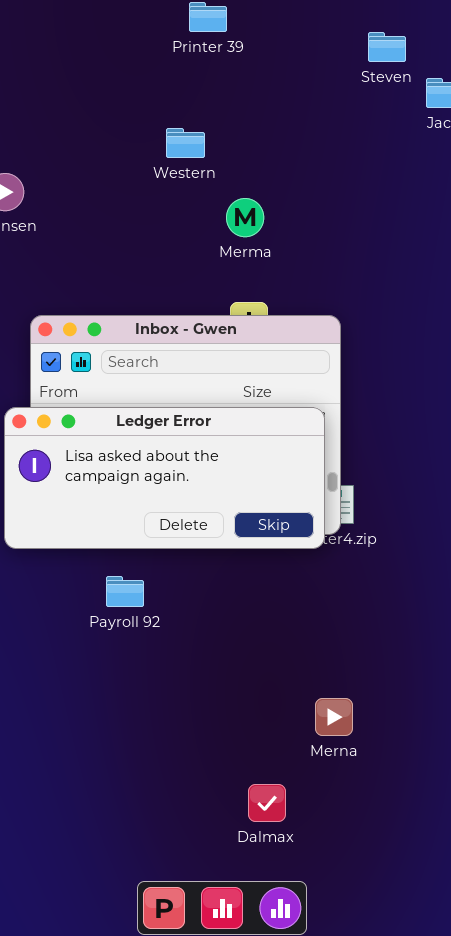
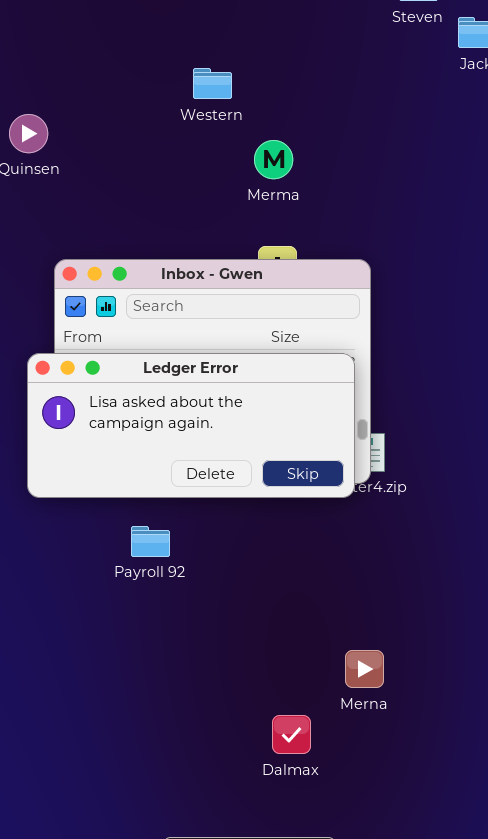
Dalmax: [248,784,286,822] -> [272,715,311,754], moved

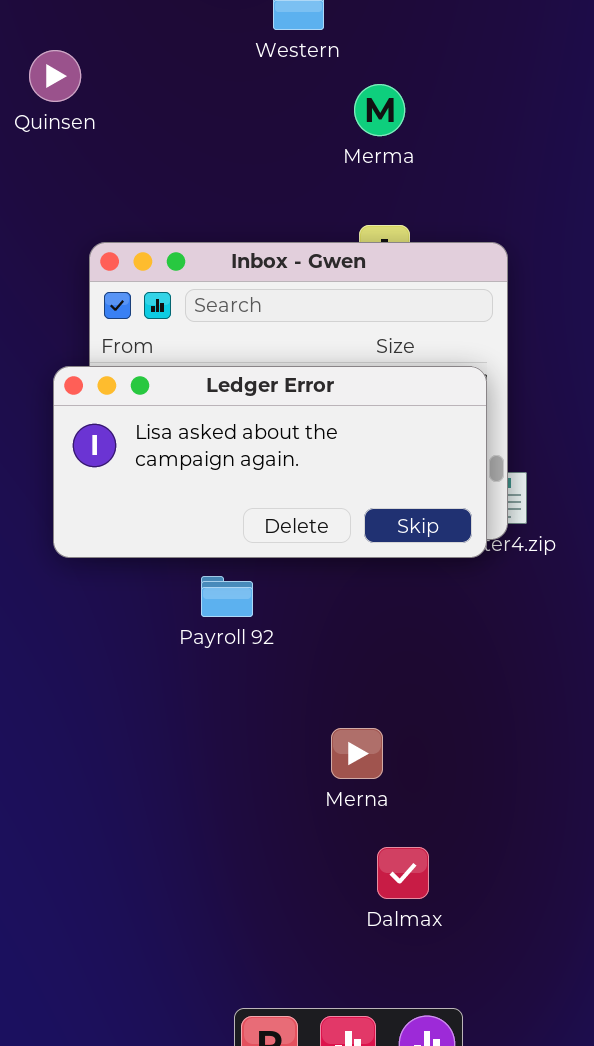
Payroll 92: [131,526,170,557] -> [201,576,253,617], moved
Merna: [345,650,384,688] -> [331,728,383,779], moved

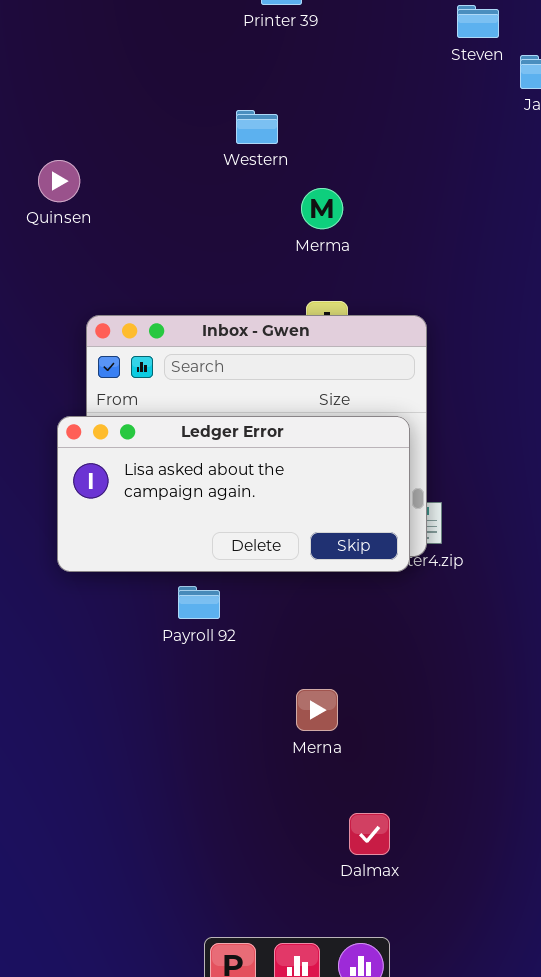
Merna: [331,728,383,779] -> [296,689,338,731], moved
Dalmax: [377,847,429,899] -> [349,813,390,855], moved

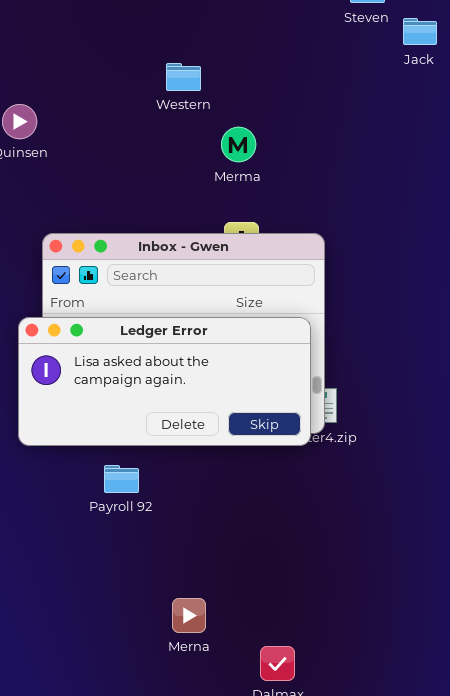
Payroll 92: [178,586,220,619] -> [104,465,139,493], moved
Merna: [296,689,338,731] -> [172,598,206,633], moved

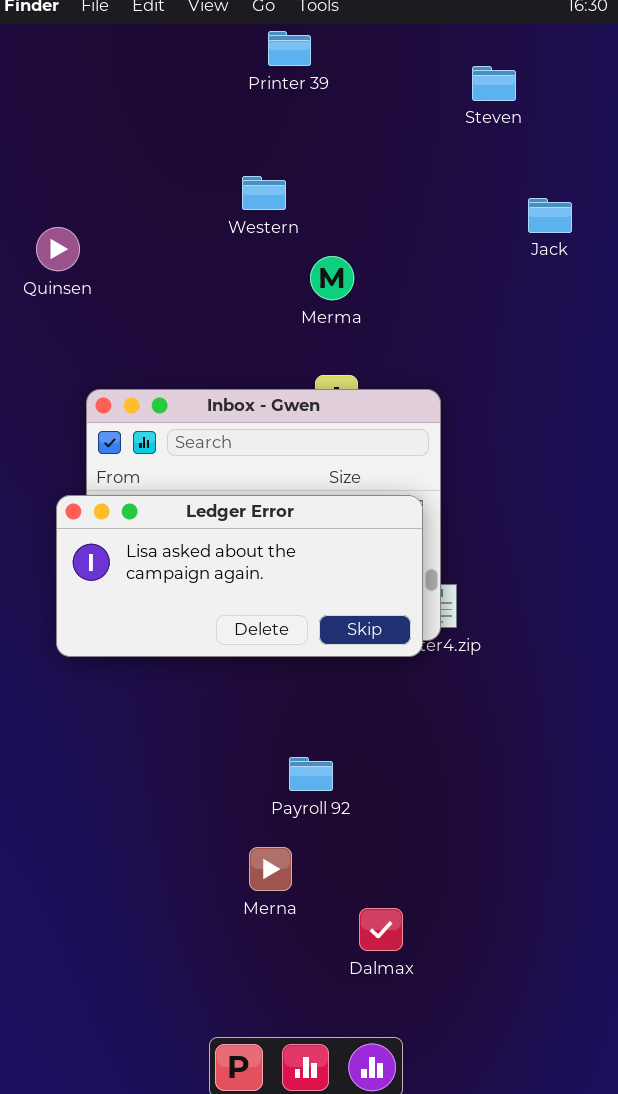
Jack: [403,18,437,45] -> [528,198,572,233], moved
Payroll 92: [104,465,139,493] -> [289,757,333,791], moved

